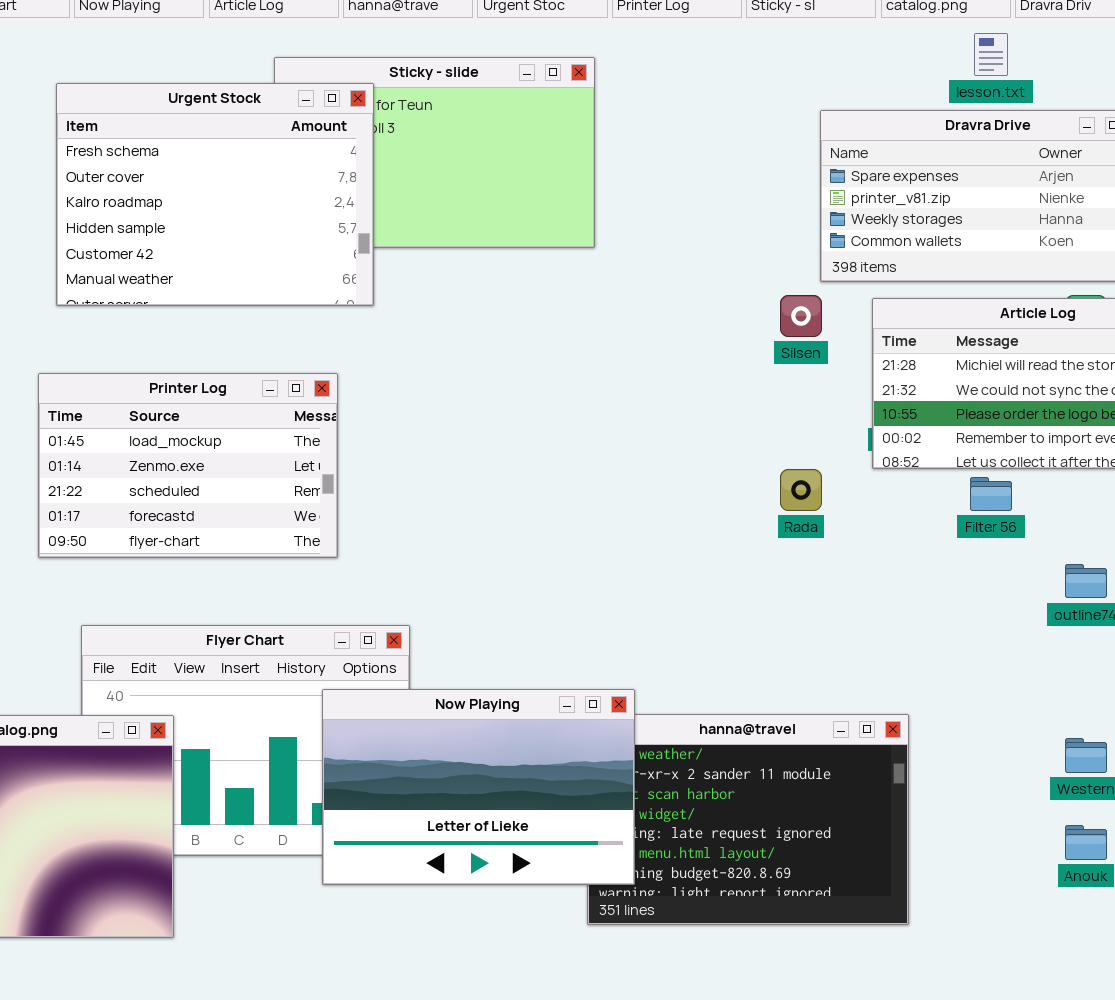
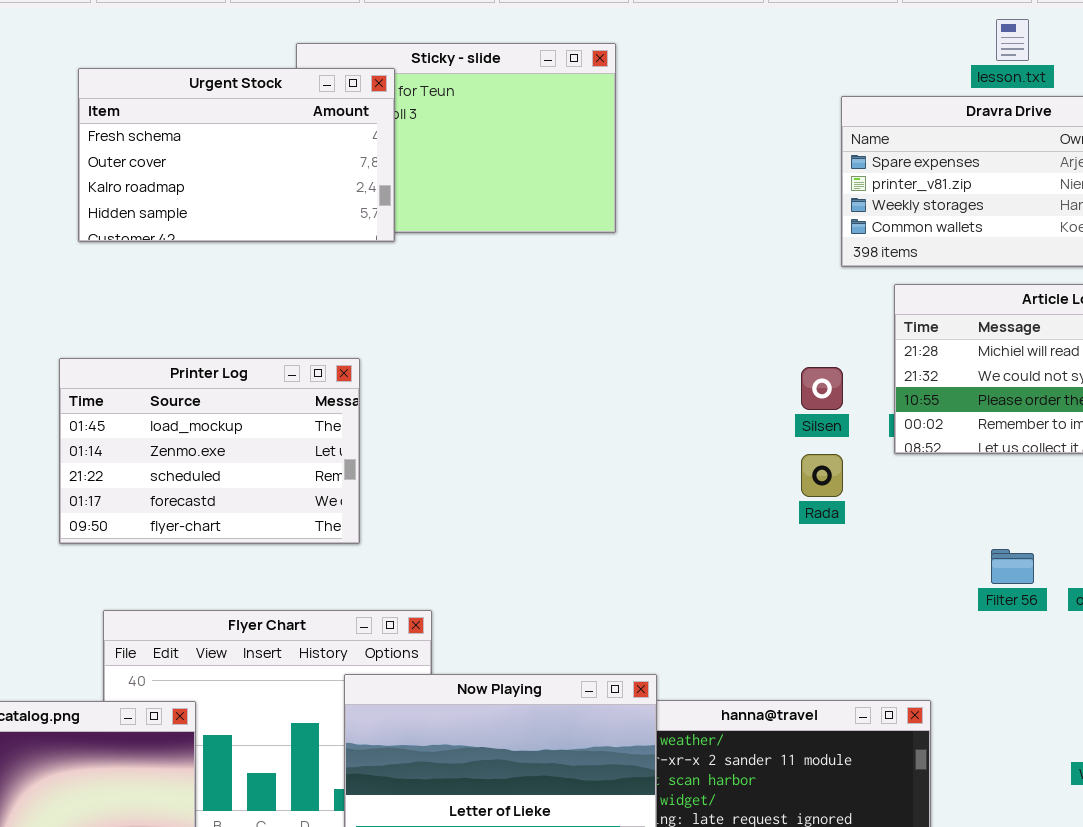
Urgent Stock: [56,83,374,306] -> [78,68,395,242], resized
Silsen: [780,295,822,337] -> [801,367,843,410], moved
Filter 56: [970,477,1012,511] -> [991,549,1034,584], moved

